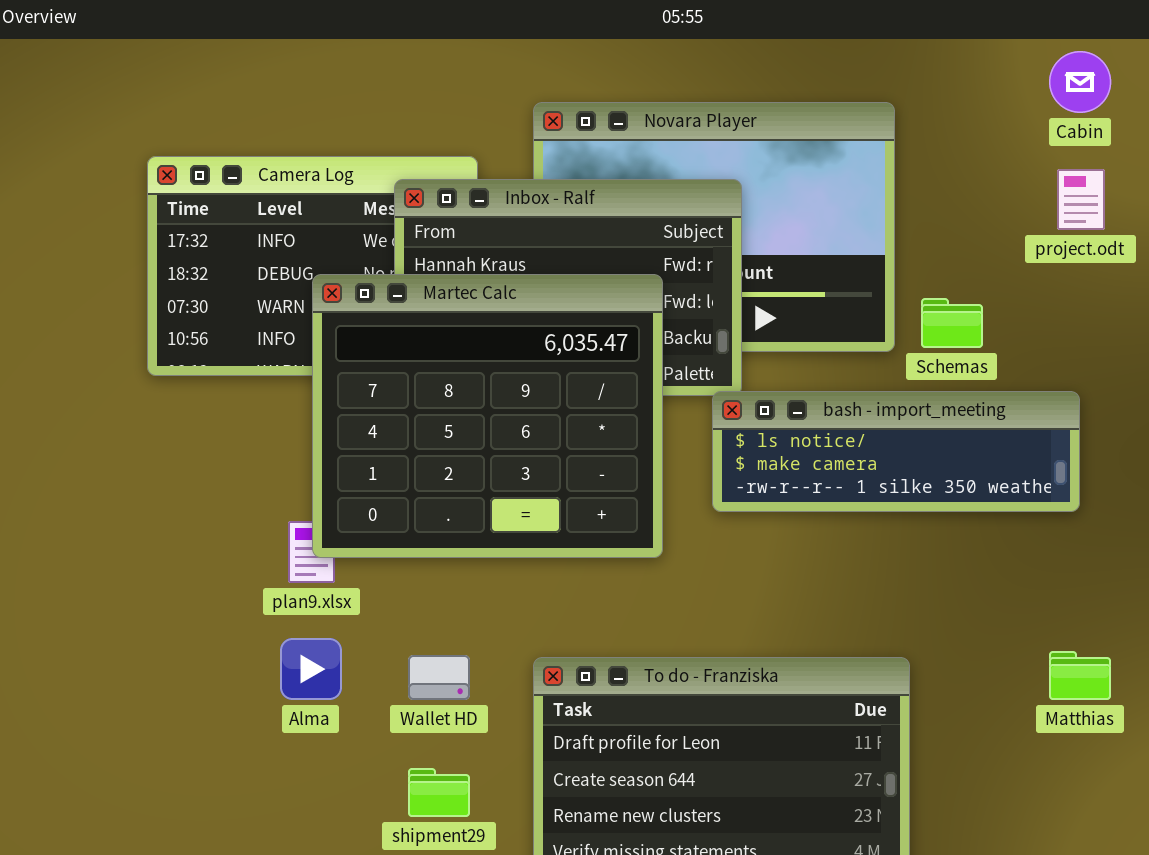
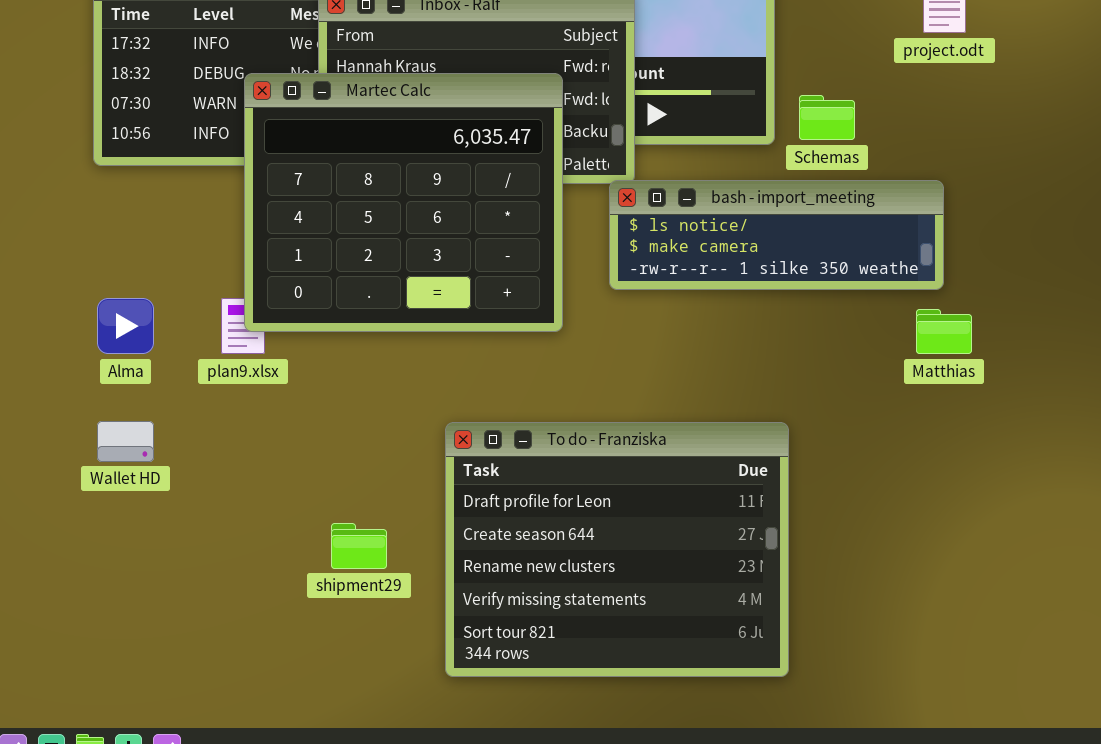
Alma: [280,638,342,700] -> [97,298,154,354], moved
Matthias: [1049,651,1111,700] -> [916,309,972,354], moved
Wallet HD: [408,655,470,700] -> [97,421,154,462], moved

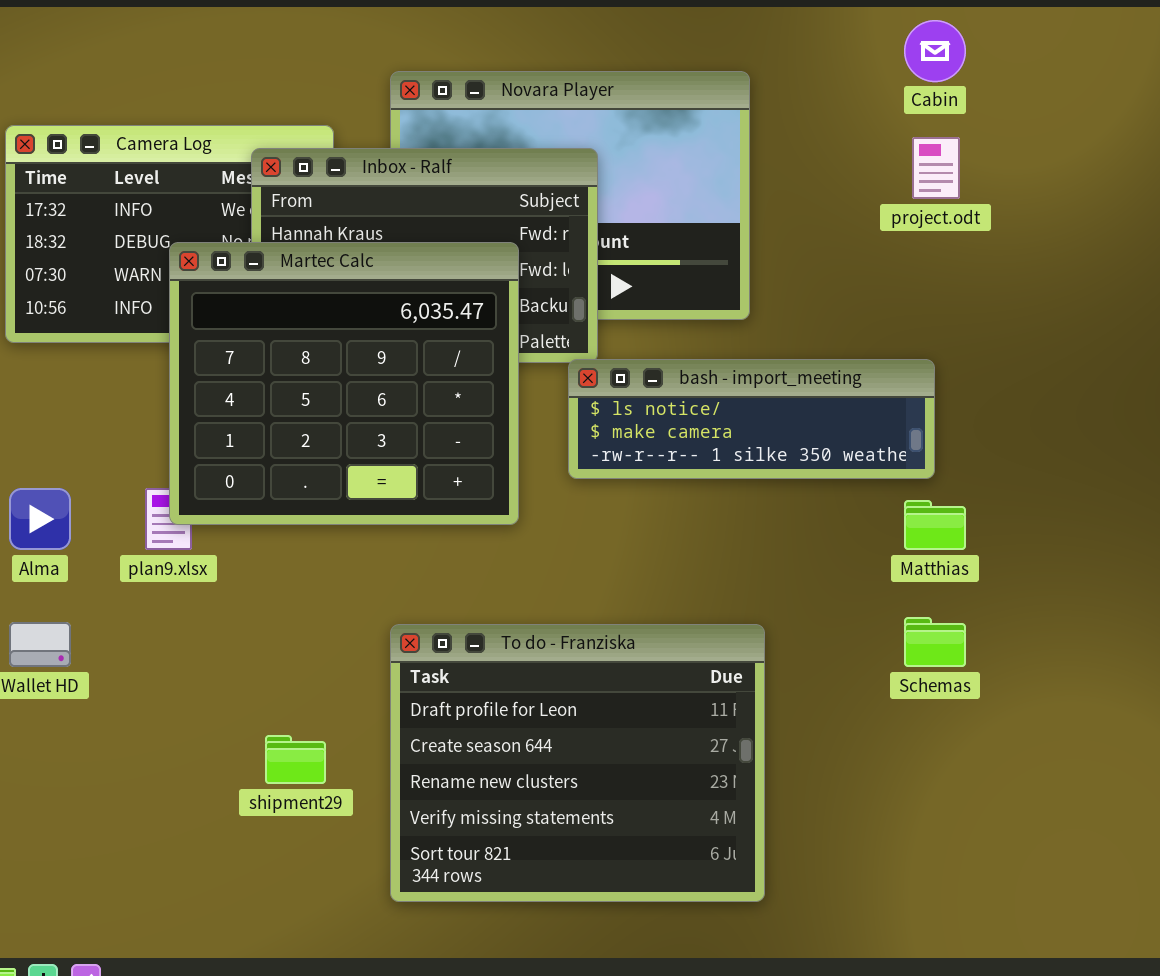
Schemas: [799,95,855,140] -> [904,617,966,667], moved

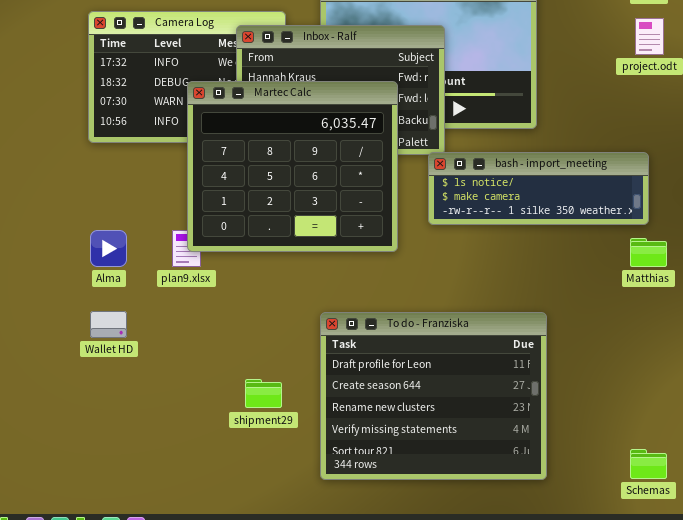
Schemas: [904,617,966,667] -> [630,449,667,479], moved

